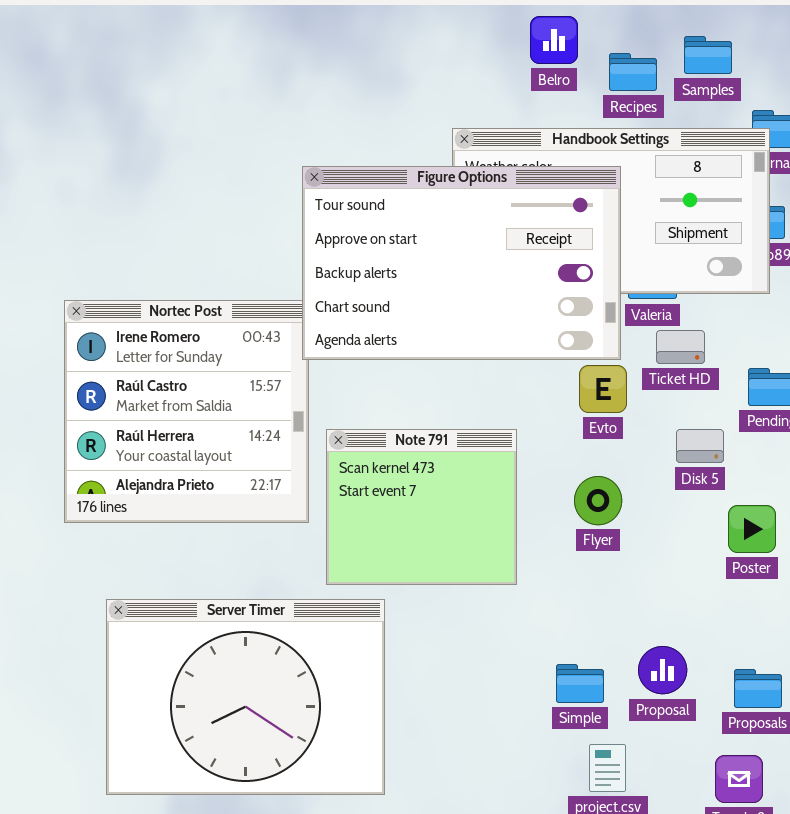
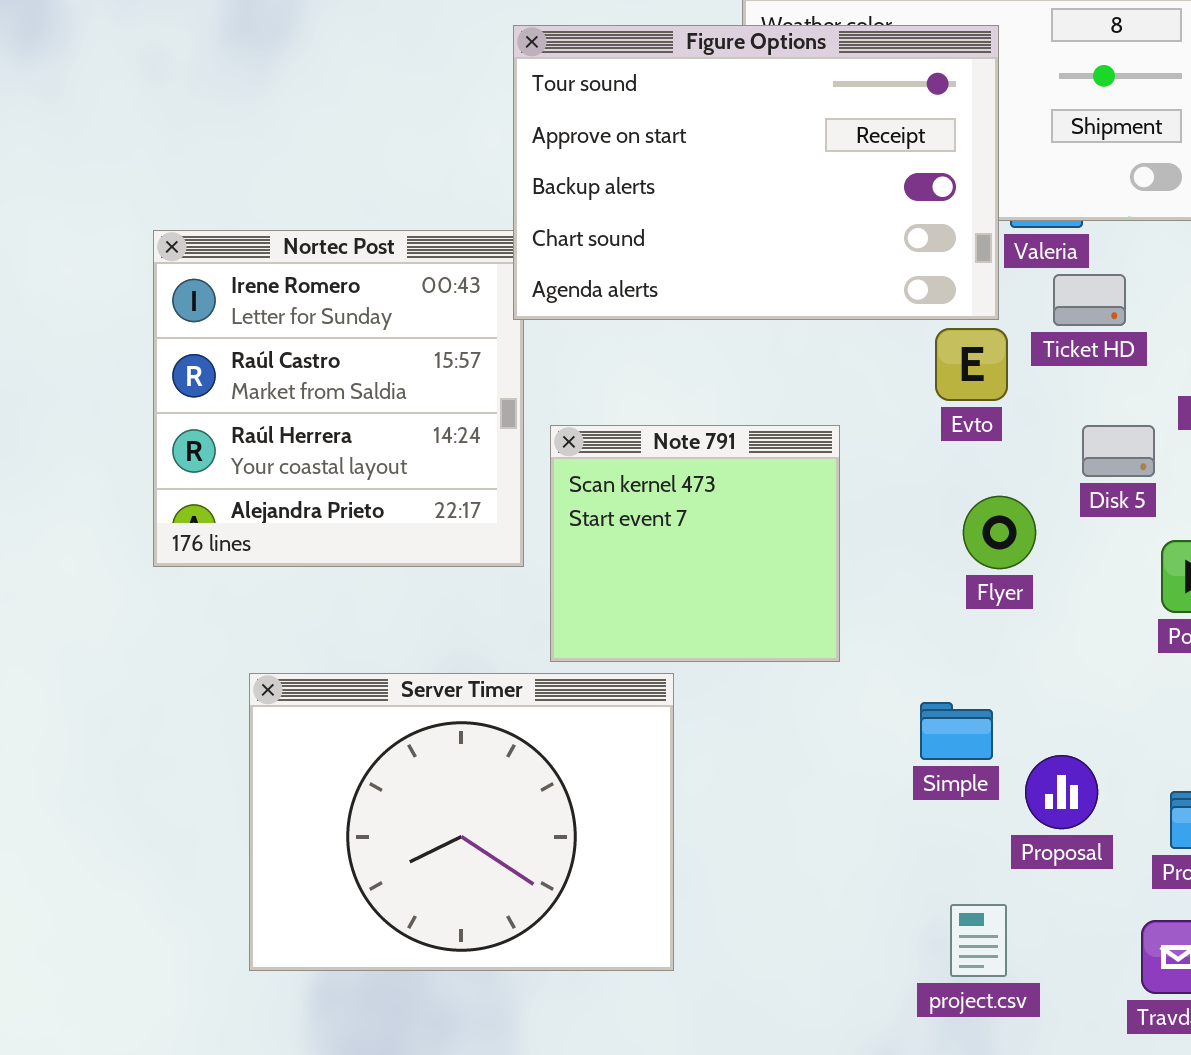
Flyer: [574,476,622,525] -> [963,496,1036,569], moved
Server Timer: [106,599,385,795] -> [249,673,674,971], moved
Simple: [556,664,604,703] -> [920,702,993,760], moved

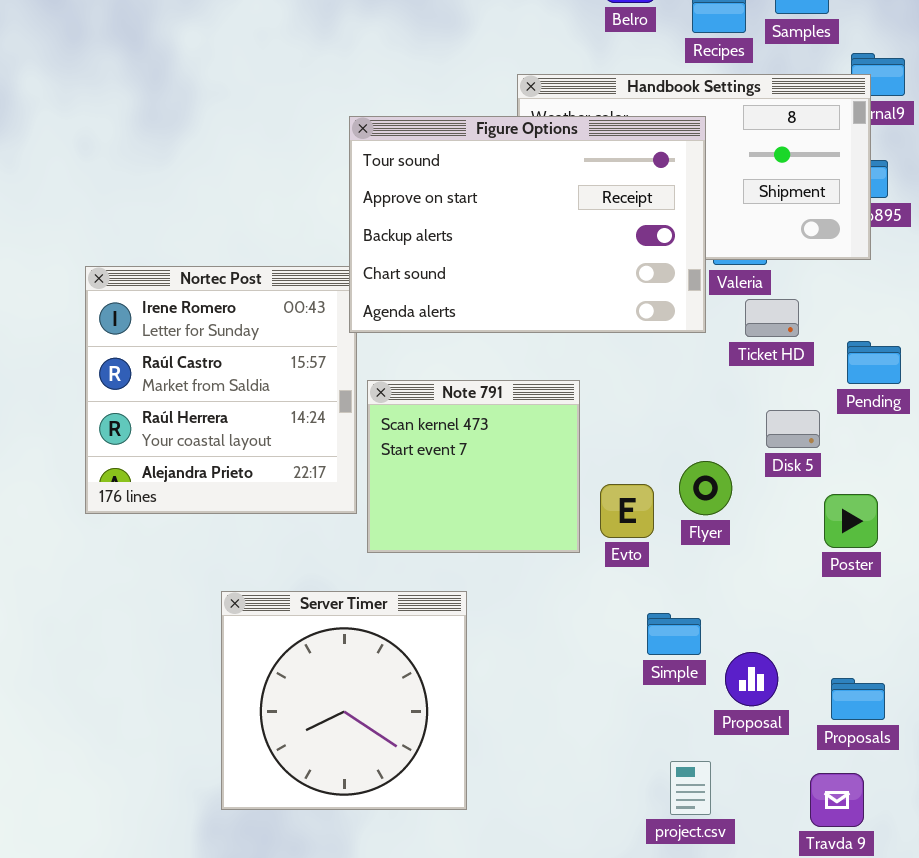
Evto: [935,328,1008,401] -> [600,484,654,538], moved
Note 791: [550,425,840,662] -> [367,380,580,553], moved
Server Timer: [249,673,674,971] -> [221,591,467,810], resized

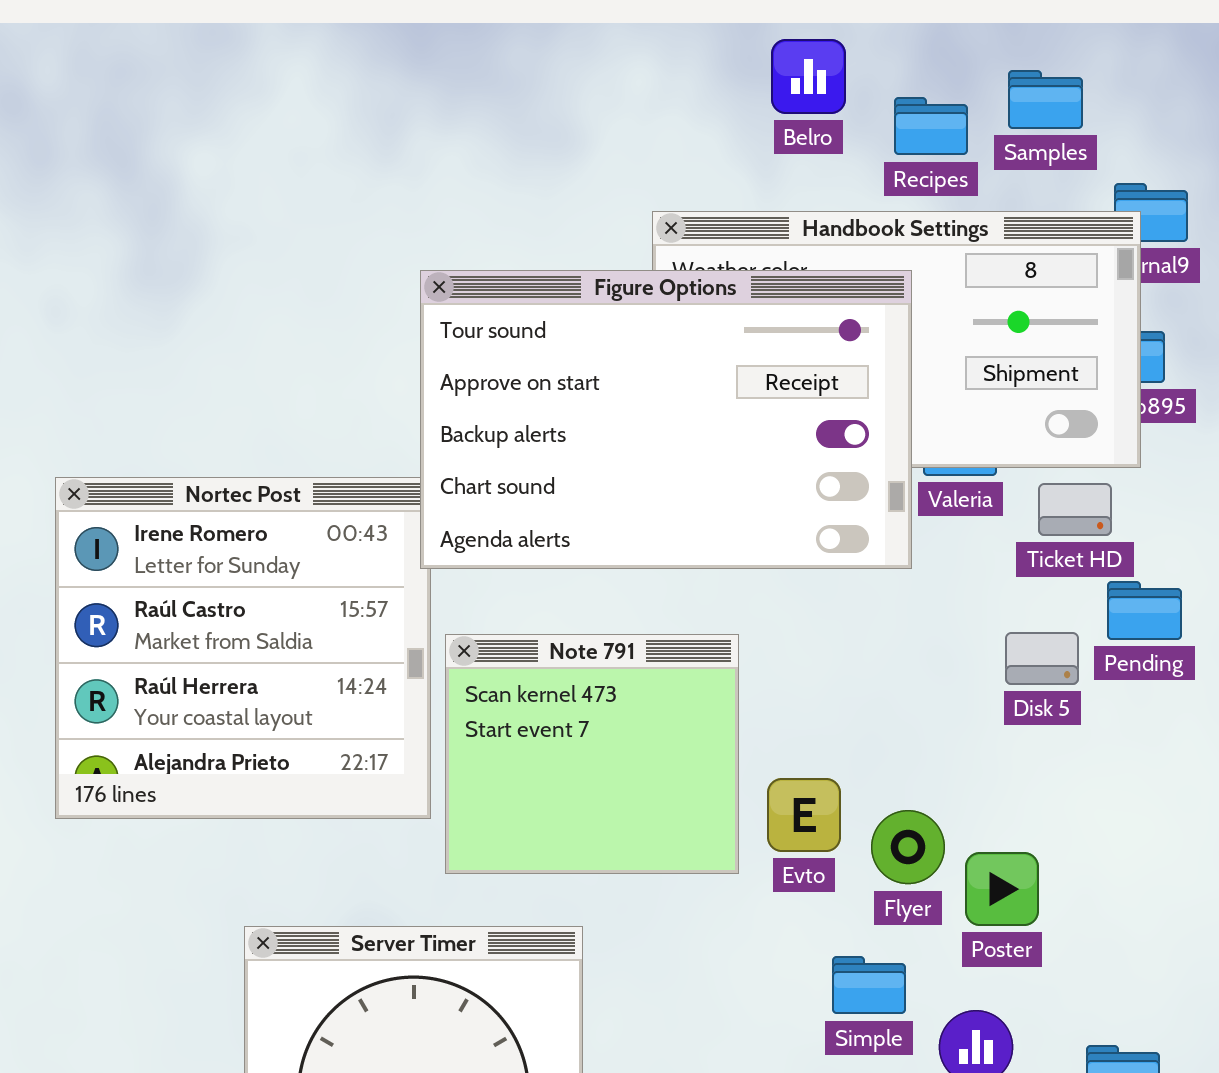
Ticket HD: [745,299,799,337] -> [1038,483,1112,536], moved
Disk 5: [766,410,820,448] -> [1005,632,1079,685], moved
Flyer: [679,461,732,515] -> [871,810,945,884], moved
Poster: [824,494,878,548] -> [965,852,1039,926], moved

